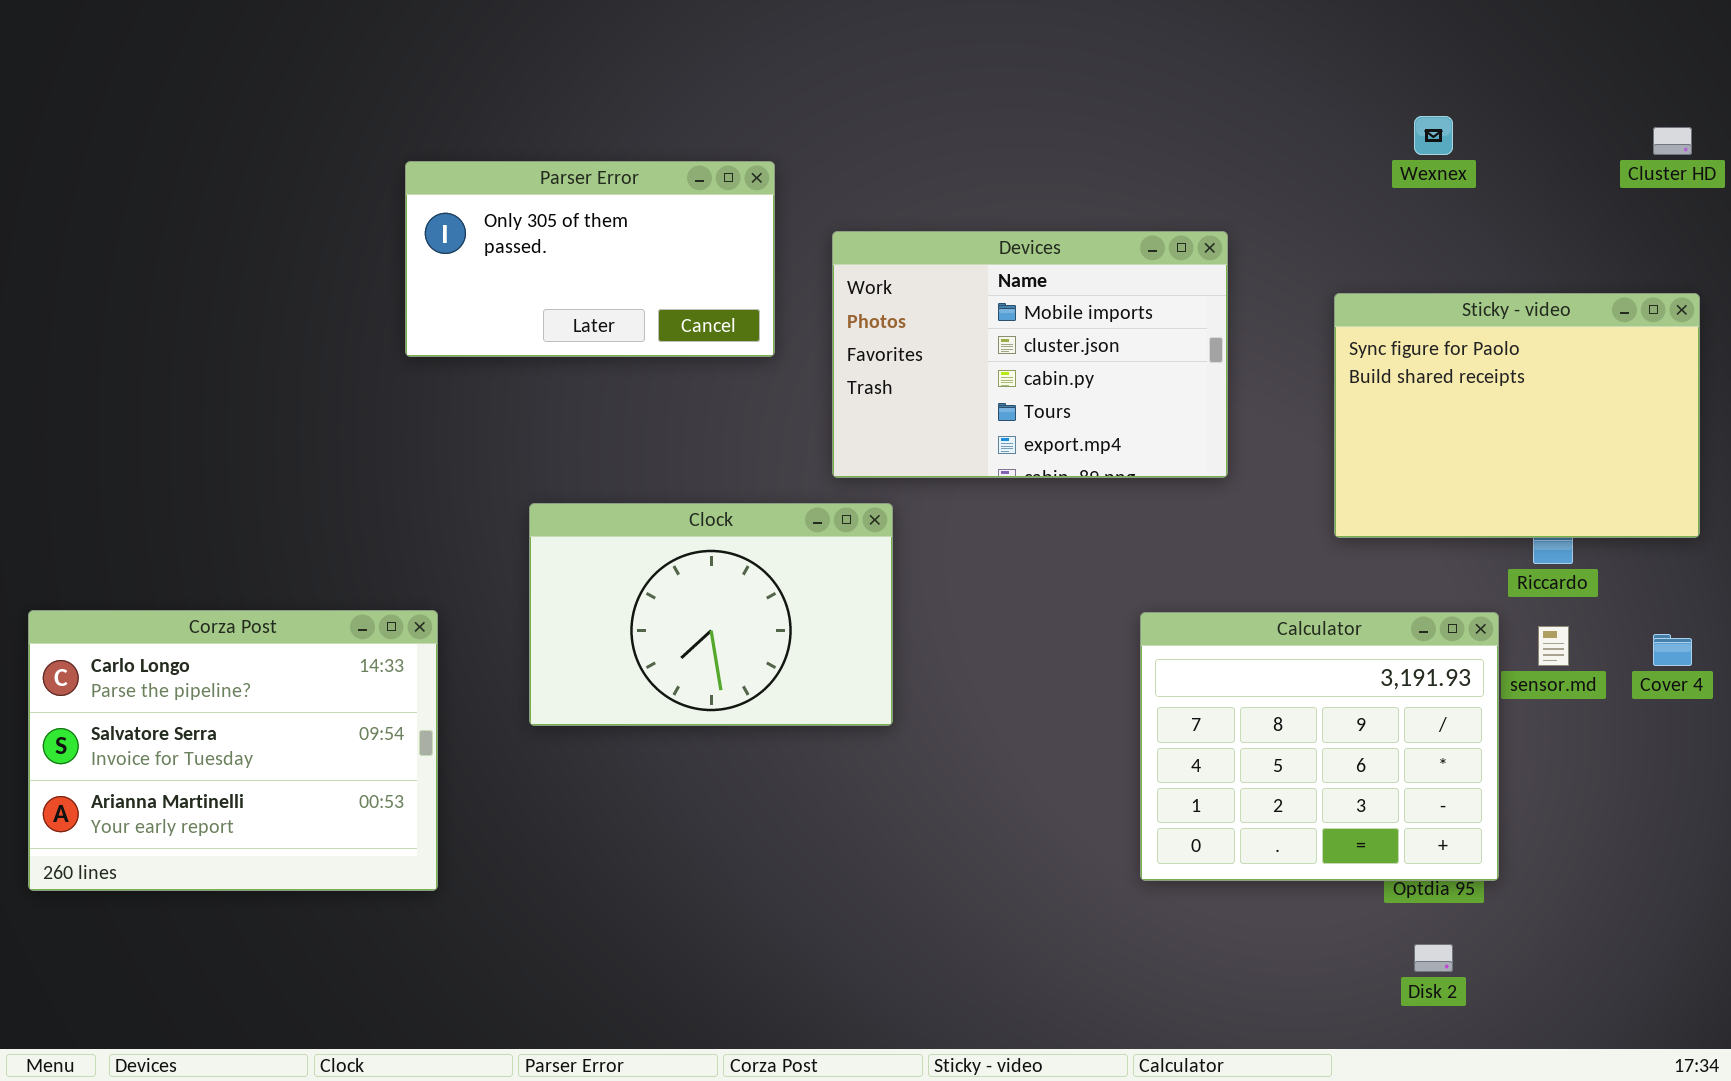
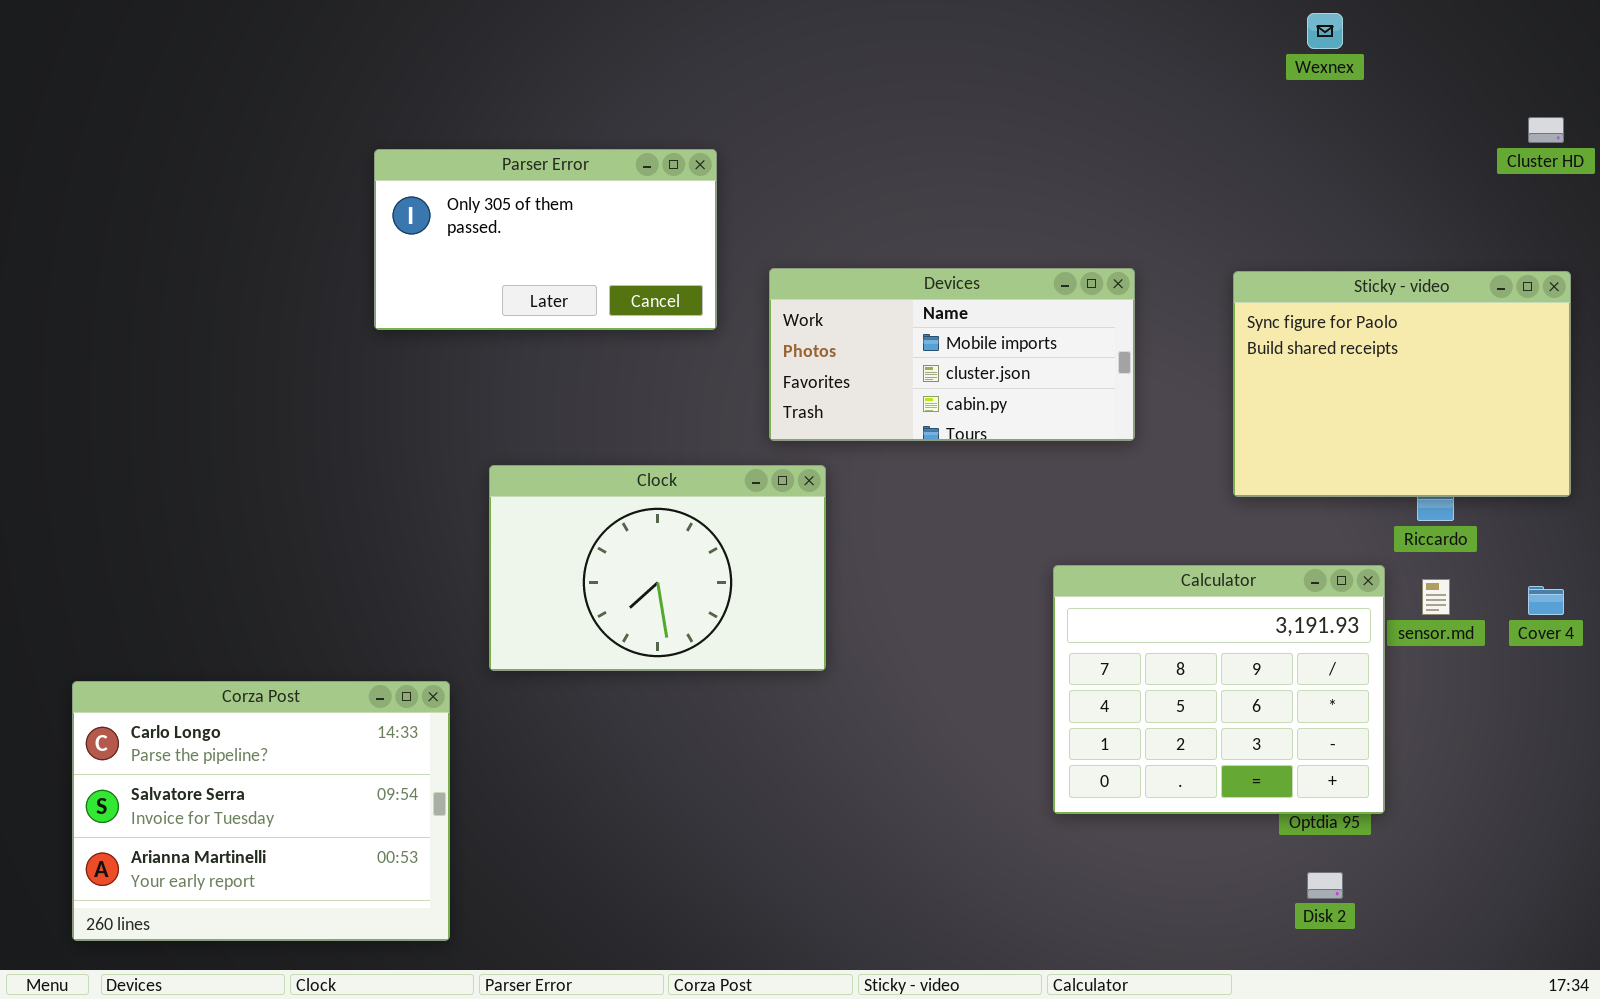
Wexnex: [1414,116,1453,155] -> [1307,13,1343,49], moved
Devices: [832,231,1228,478] -> [769,268,1135,441], resized
Corza Post: [28,610,438,891] -> [72,681,450,941], moved

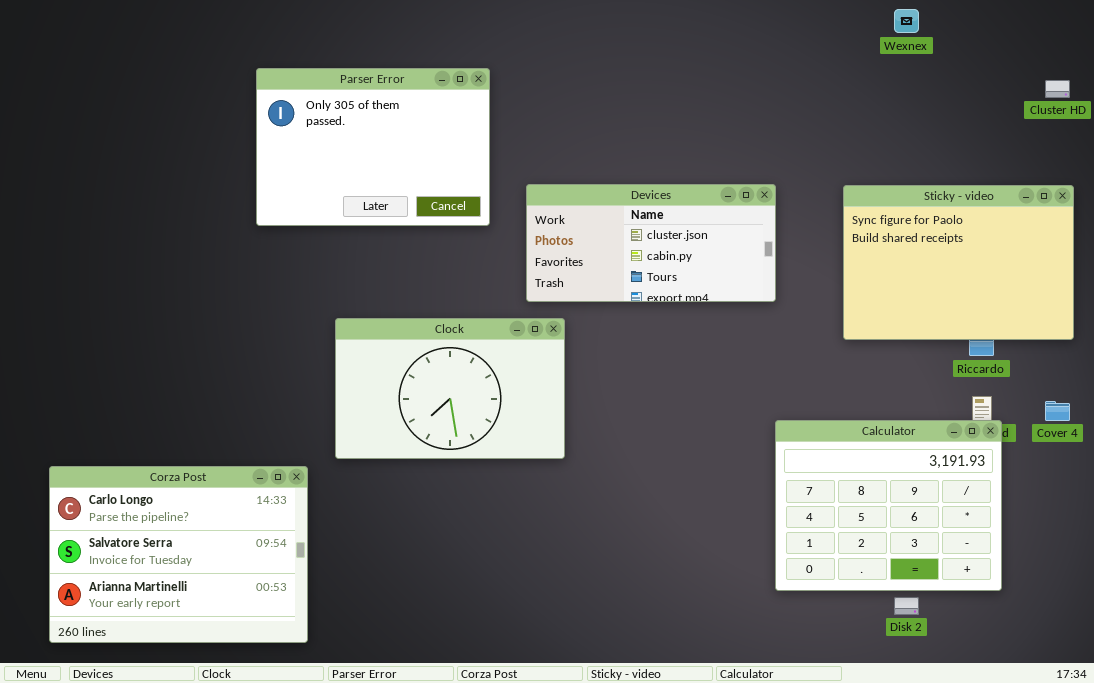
Parser Error: [374,149,717,330] -> [256,68,490,226], resized
Devices: [769,268,1135,441] -> [526,184,776,302], scrolled down 1 row
Calculator: [1053,565,1385,814] -> [775,420,1002,591], moved

